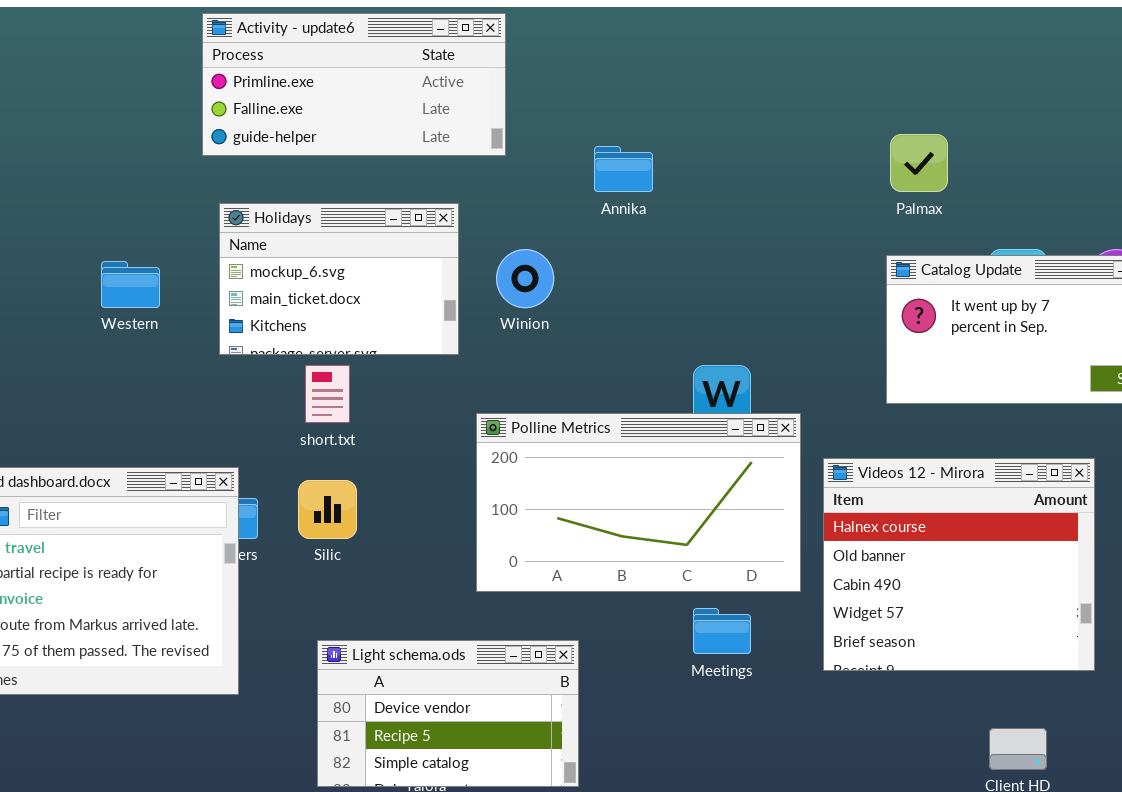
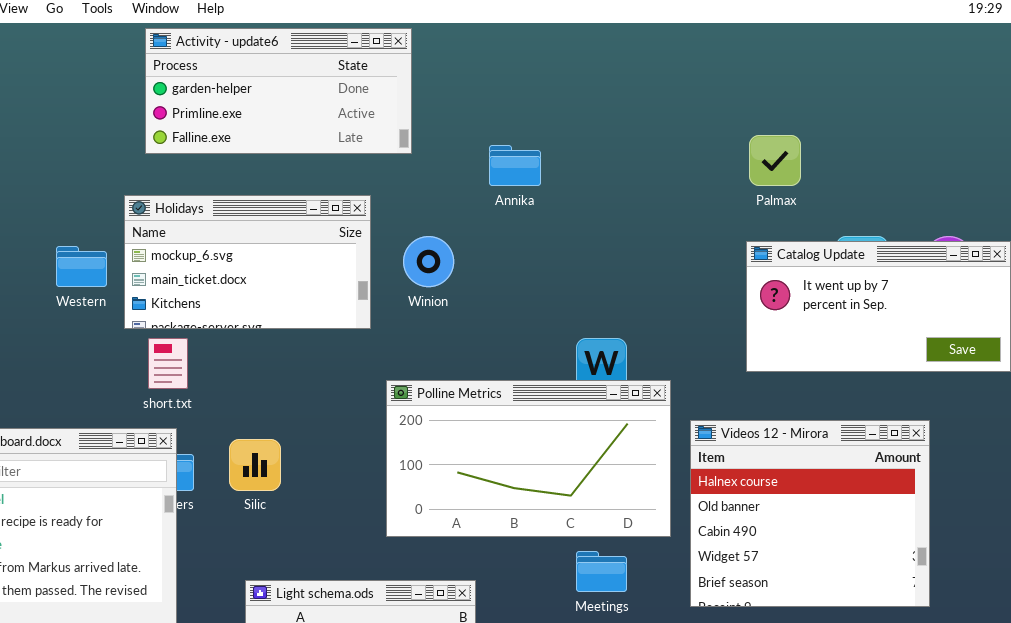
Activity - update6: [202,13,506,156] -> [145,28,412,154], scrolled up 1 row
Holidays: [219,203,459,355] -> [124,195,371,329], resized
short.txt: [305,365,350,423] -> [148,338,188,389], moved

